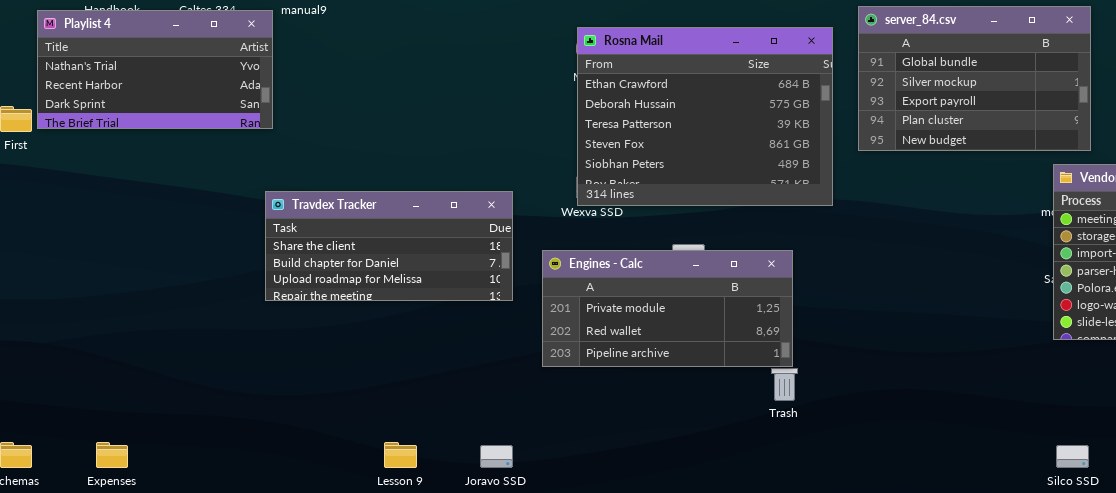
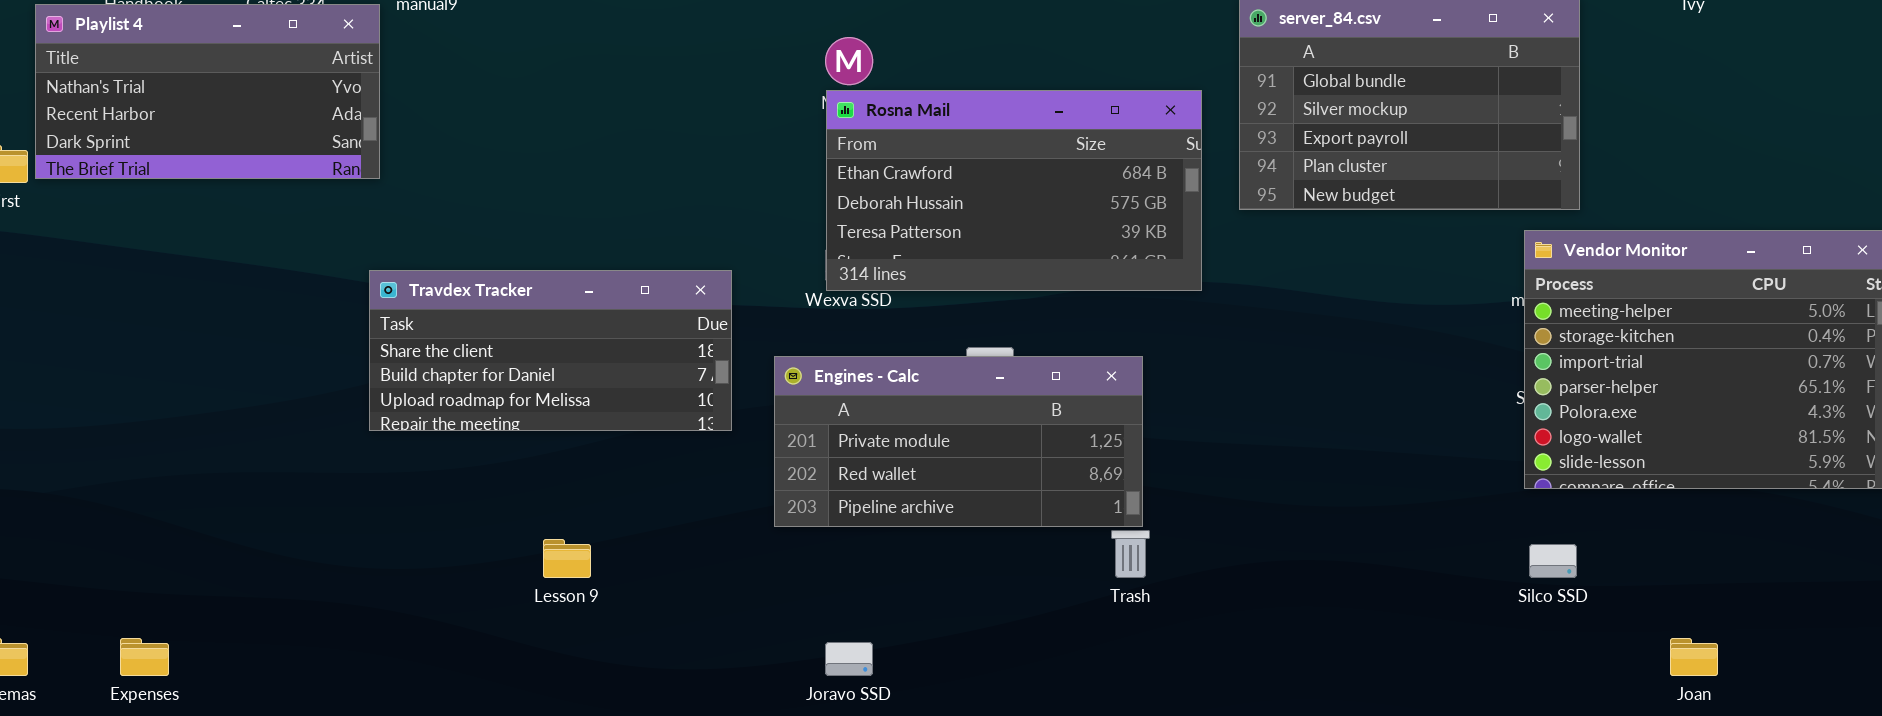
Rosna Mail: [577,27,833,206] -> [826,90,1202,291], resized
Lesson 9: [384,442,417,468] -> [543,539,591,578], moved
Joravo SSD: [480,445,513,468] -> [825,642,873,676], moved
Silco SSD: [1056,445,1089,468] -> [1529,544,1577,578], moved

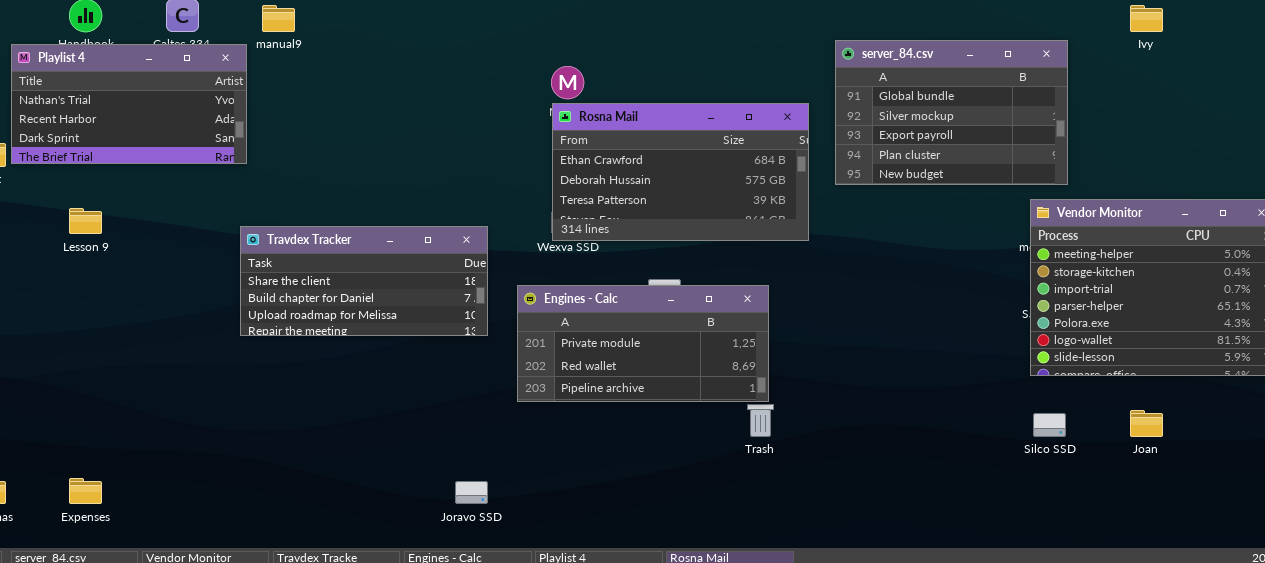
Lesson 9: [543,539,591,578] -> [69,208,102,234], moved
Joan: [1670,638,1718,676] -> [1130,410,1163,437], moved
Joravo SSD: [825,642,873,676] -> [455,481,488,504], moved

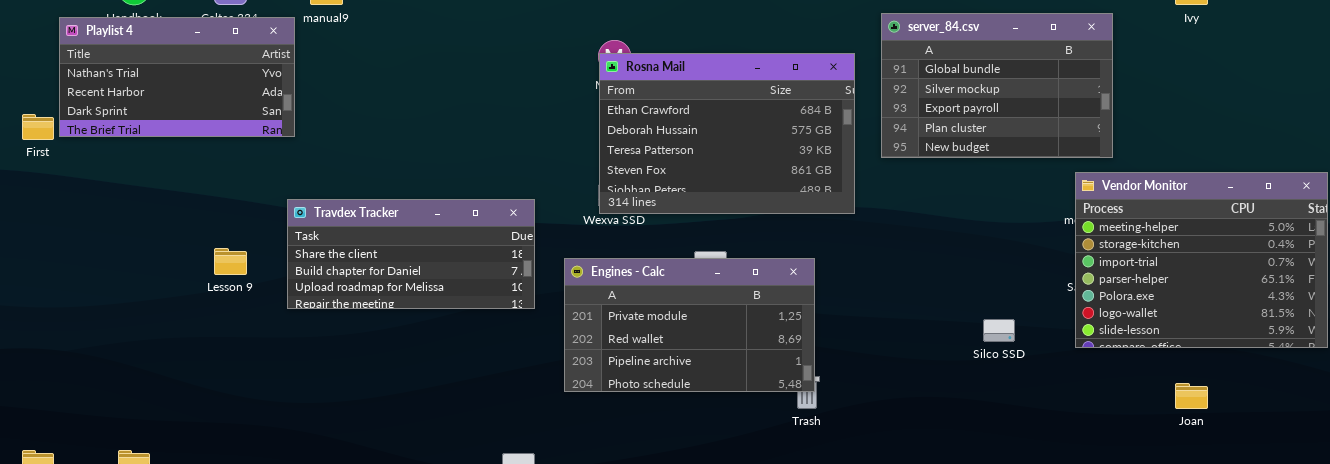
Rosna Mail: [552,103,809,241] -> [599,53,855,214], resized
Lesson 9: [69,208,102,234] -> [214,248,247,275], moved
Engines - Calc: [517,285,769,402] -> [564,258,815,392], resized
Silco SSD: [1033,413,1066,437] -> [983,319,1015,342], moved

